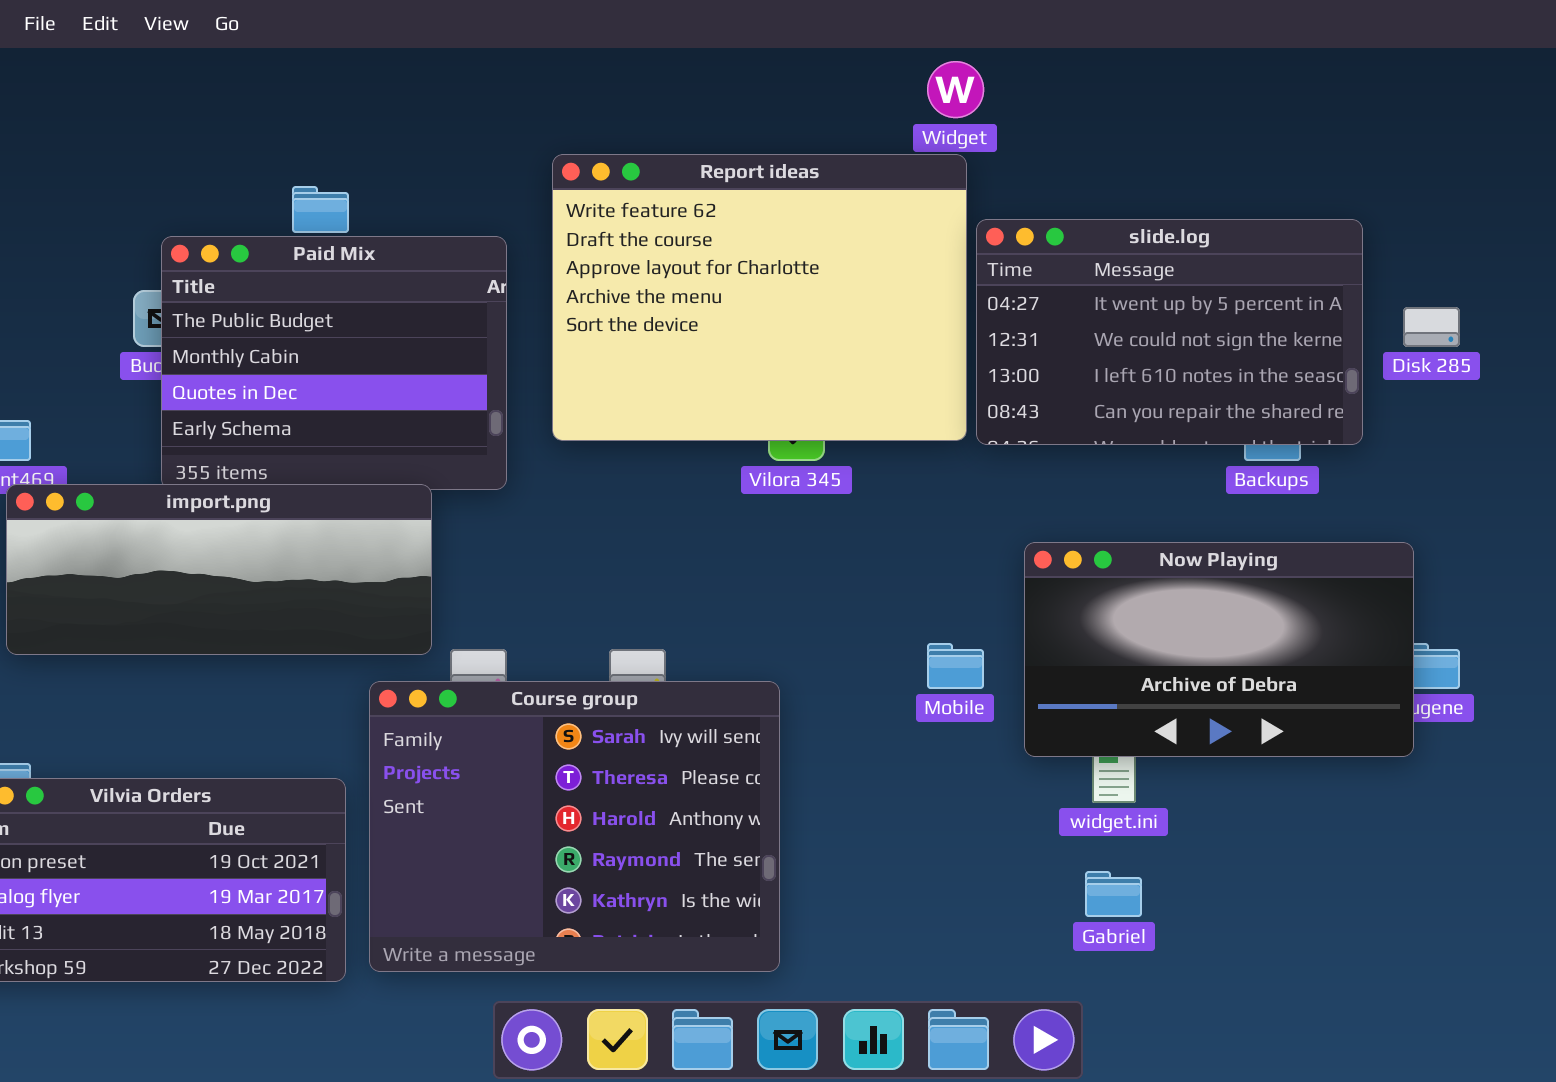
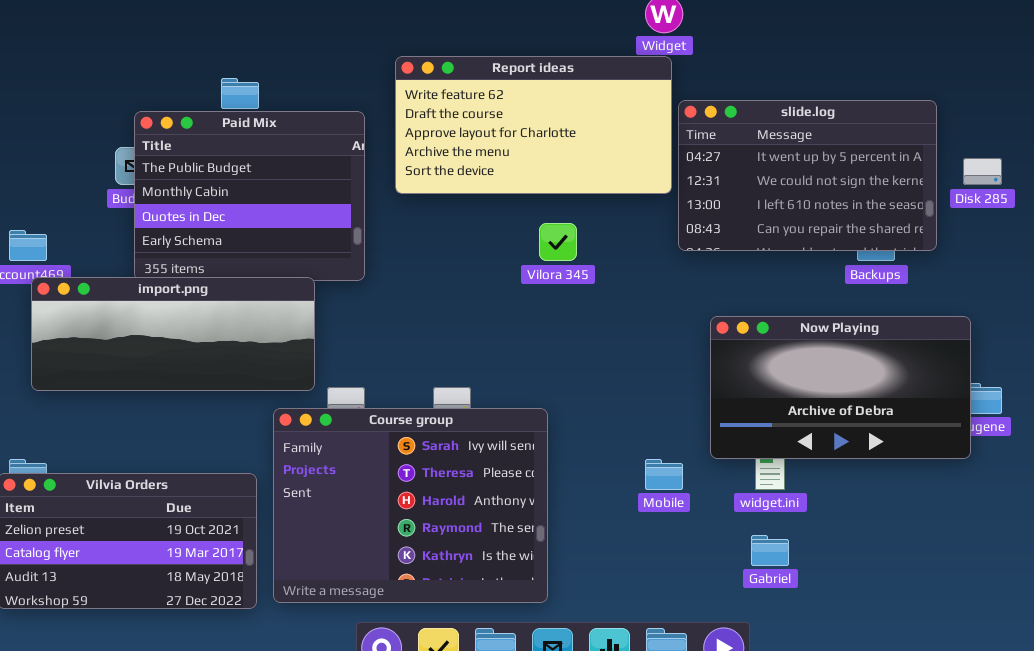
Report ideas: [552,154,967,441] -> [395,56,672,194], resized
Mobile: [927,643,984,689] -> [645,459,683,490], moved

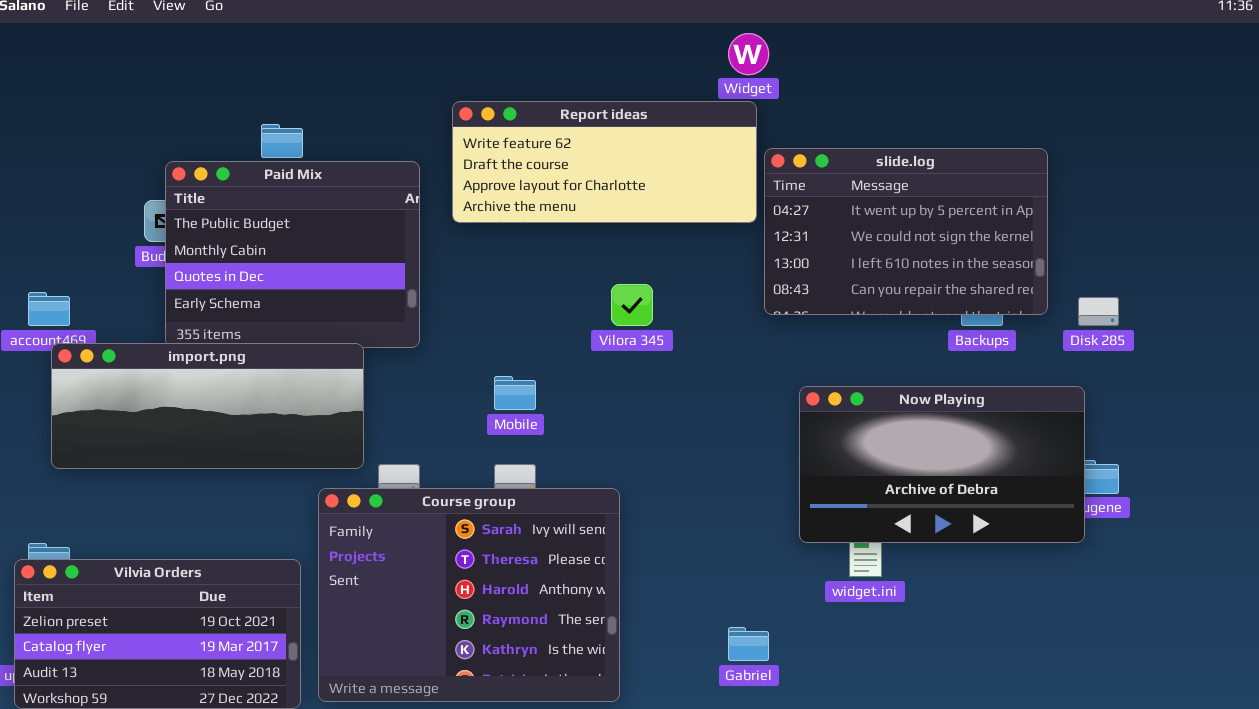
Report ideas: [395,56,672,194] -> [452,101,757,223], resized
Disk 285: [963,158,1002,185] -> [1078,297,1119,326], moved
Mobile: [645,459,683,490] -> [494,376,536,410], moved
Gabriel: [751,535,789,566] -> [728,627,769,661], moved

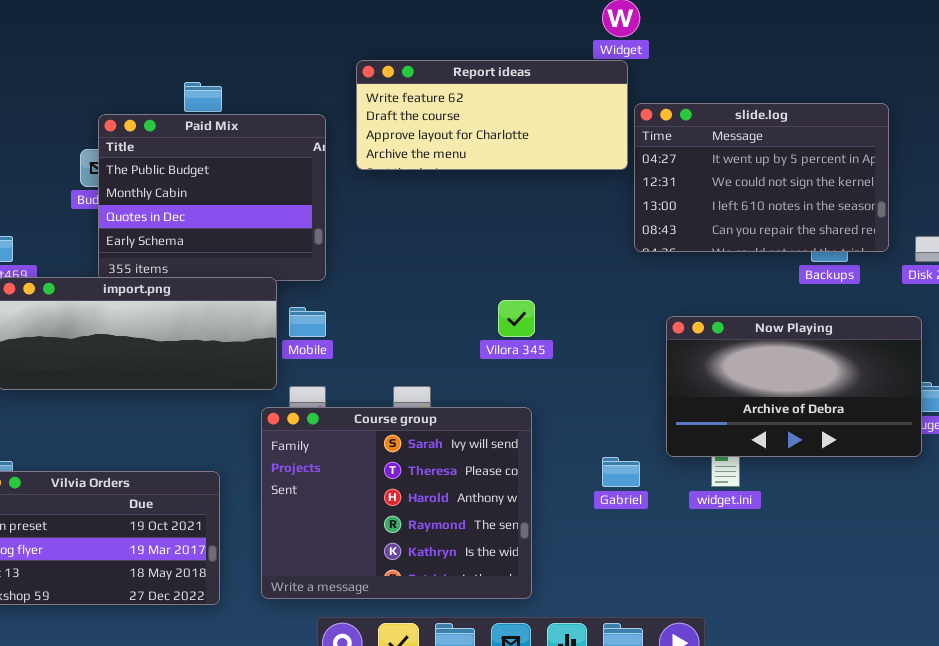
Vilora 345: [611,284,653,326] -> [498,300,535,337], moved
Mobile: [494,376,536,410] -> [289,307,326,337], moved
Course group: [318,488,620,702] -> [261,407,532,599], moved
Gabriel: [728,627,769,661] -> [602,457,640,487], moved

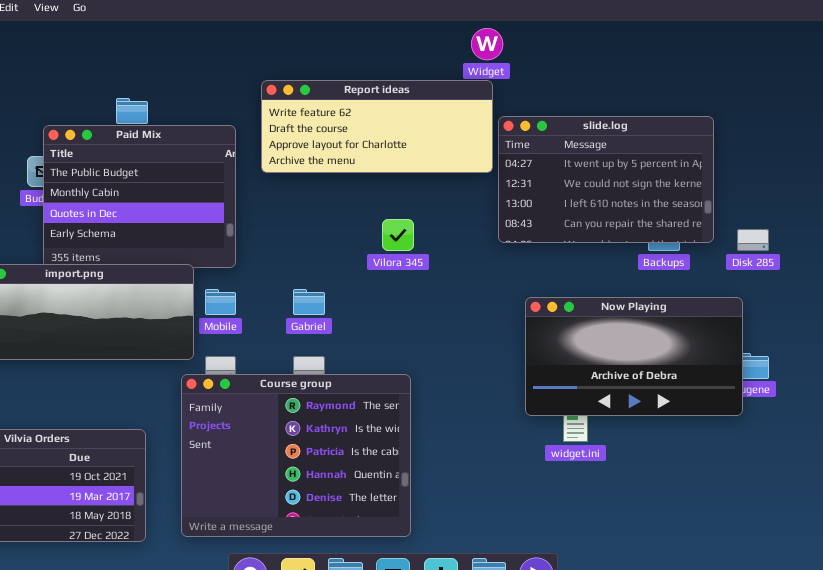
Vilora 345: [498,300,535,337] -> [382,219,414,251], moved
Course group: [261,407,532,599] -> [181,374,411,537], scrolled down 3 rows
Gabriel: [602,457,640,487] -> [293,289,325,315], moved

